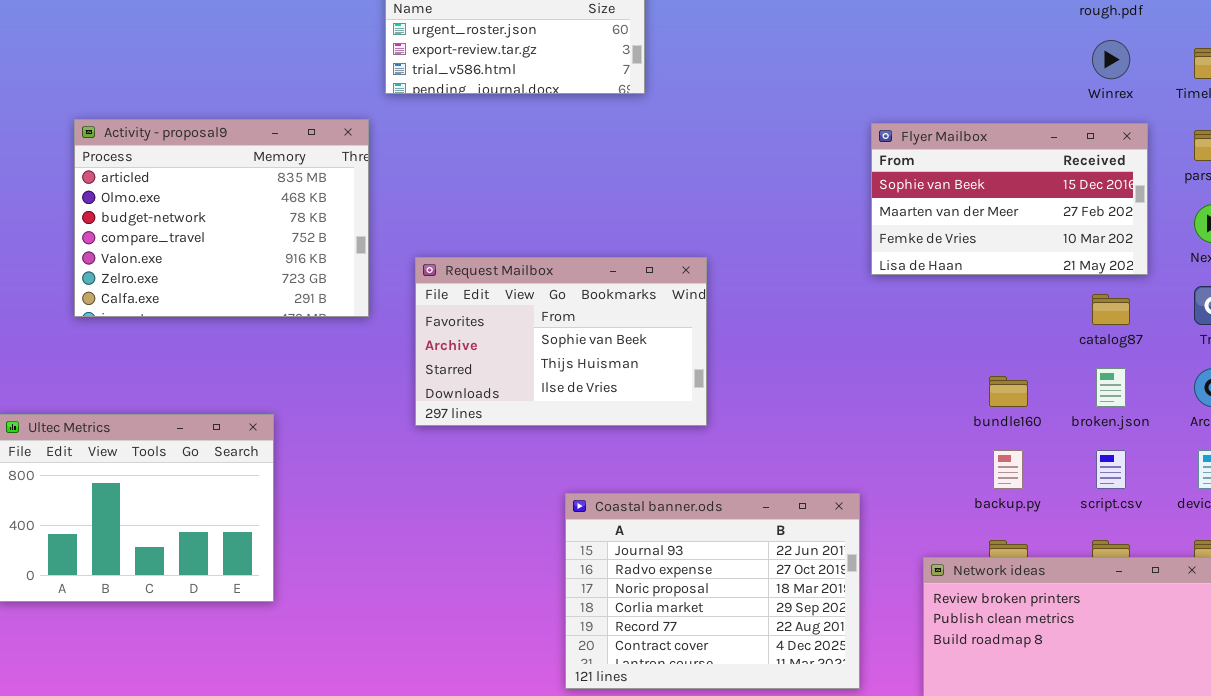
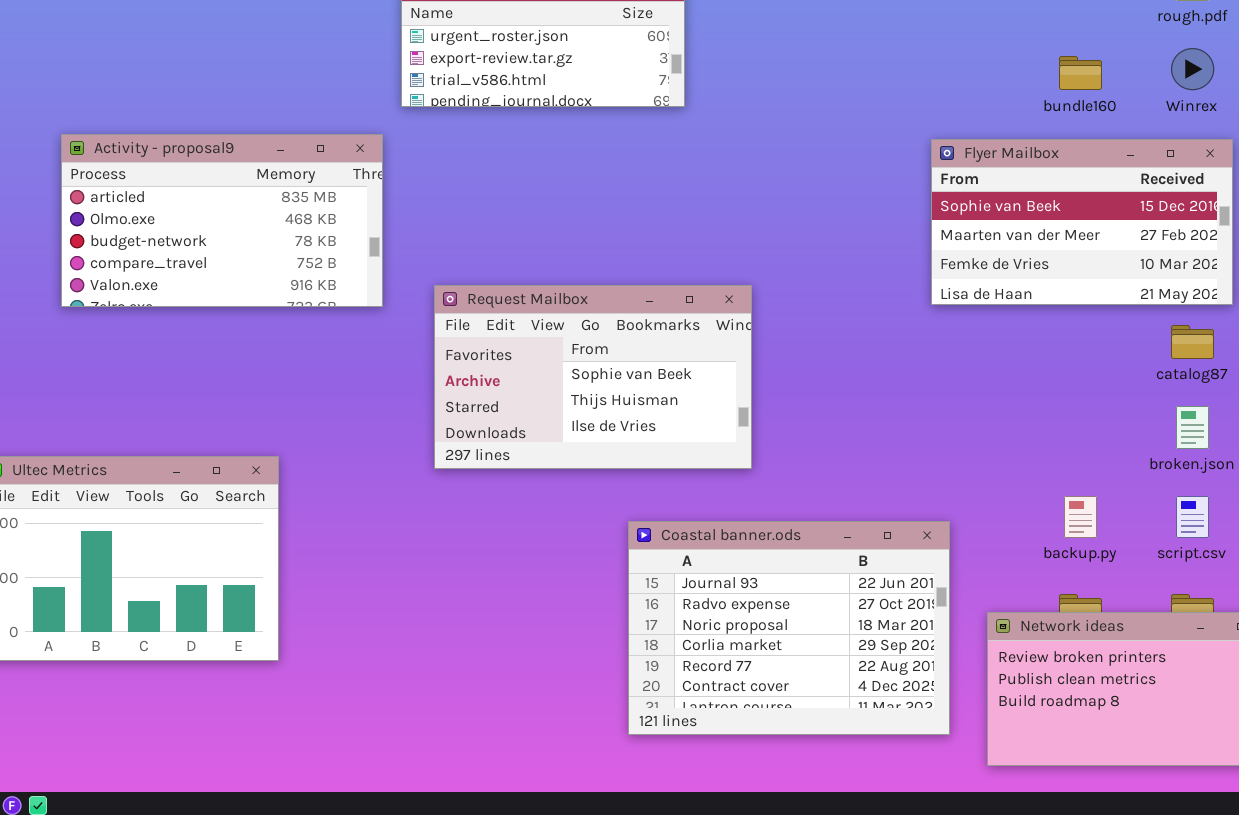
Activity - proposal9: [74,119,369,317] -> [61,134,383,307], resized
bundle160: [989,376,1028,407] -> [1059,56,1102,90], moved
Coastal banner.ods: [565,493,860,689] -> [628,521,950,735], moved

